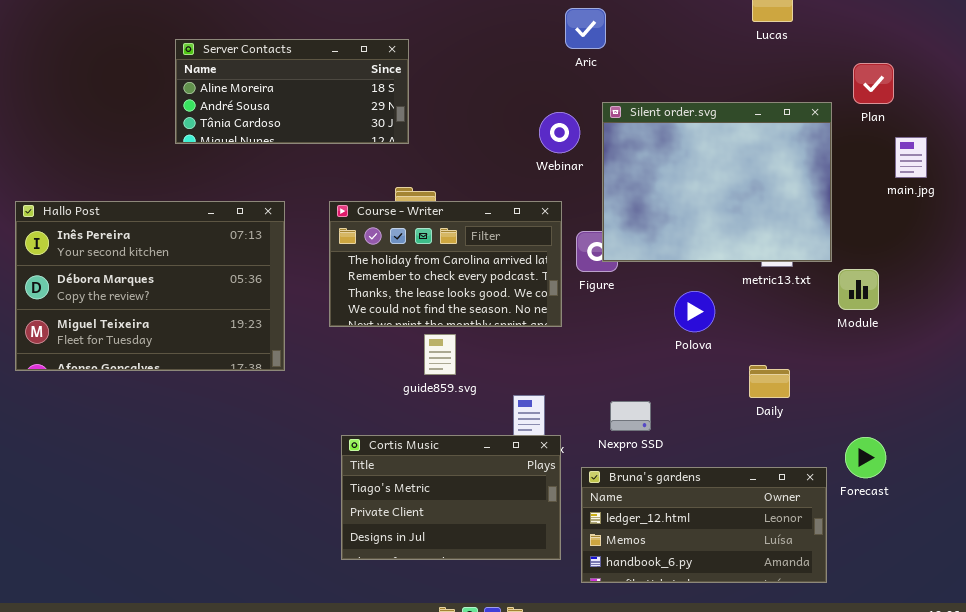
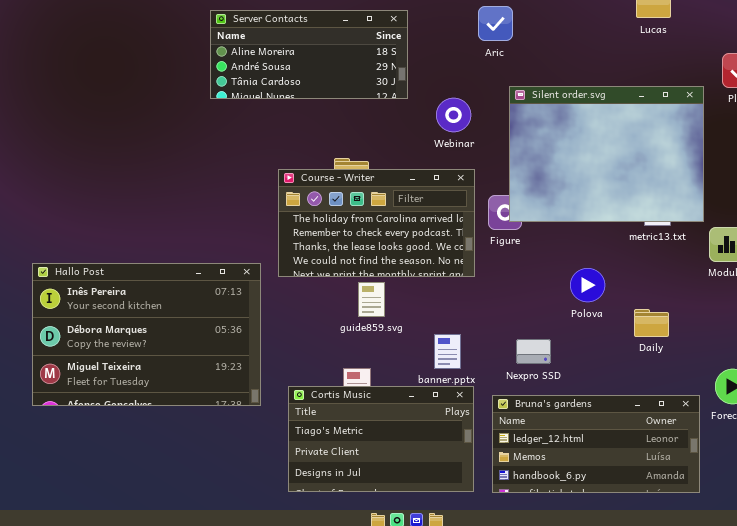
Server Contacts: [175,39,409,144] -> [210,10,408,99], moved
Webinar: [539,112,580,153] -> [436,98,471,132], moved
Hallo Post: [15,201,285,371] -> [32,263,261,406], moved
Polova: [674,291,715,332] -> [570,268,605,302], moved
Cortis Music: [341,435,561,560] -> [288,386,474,492], moved

